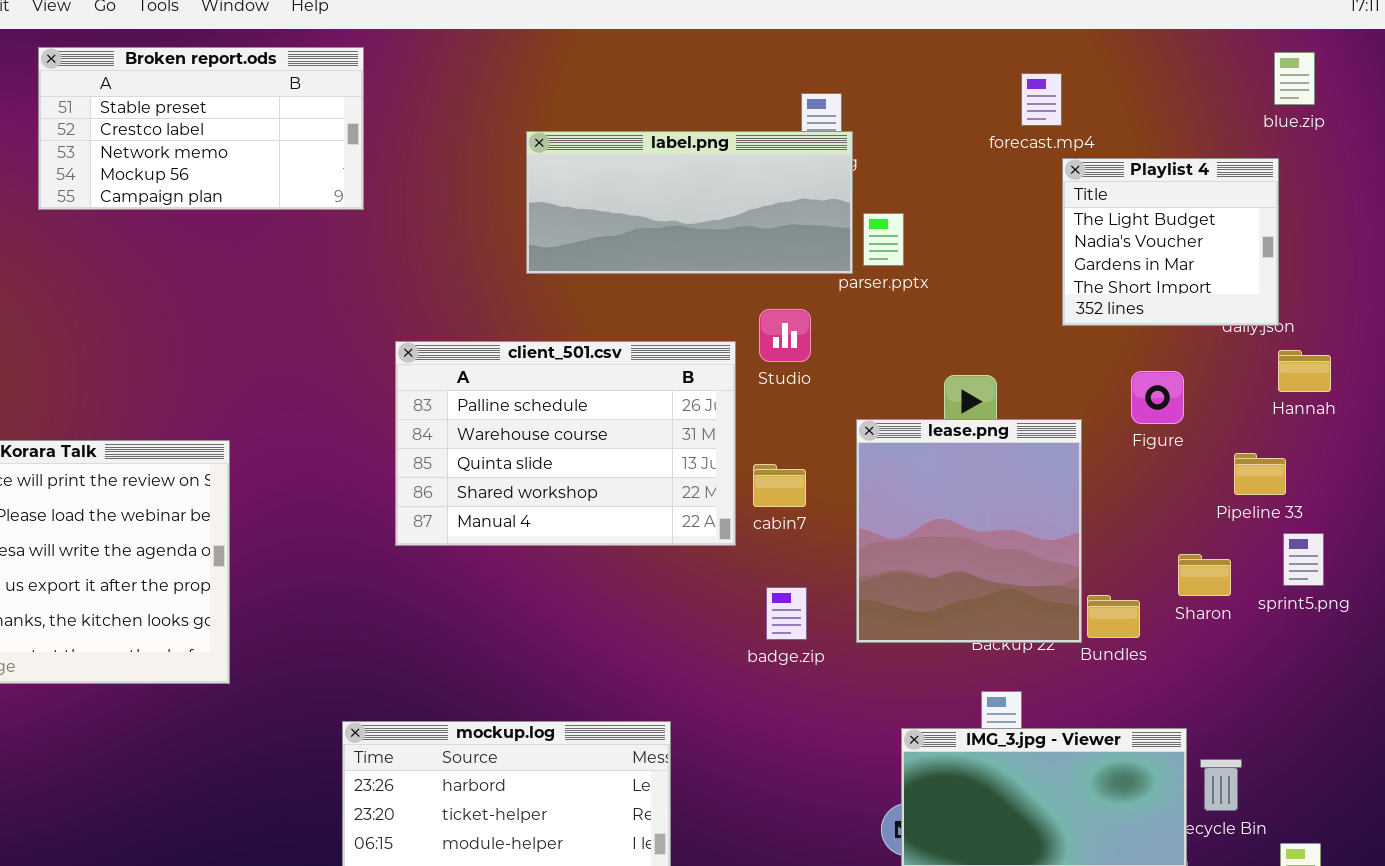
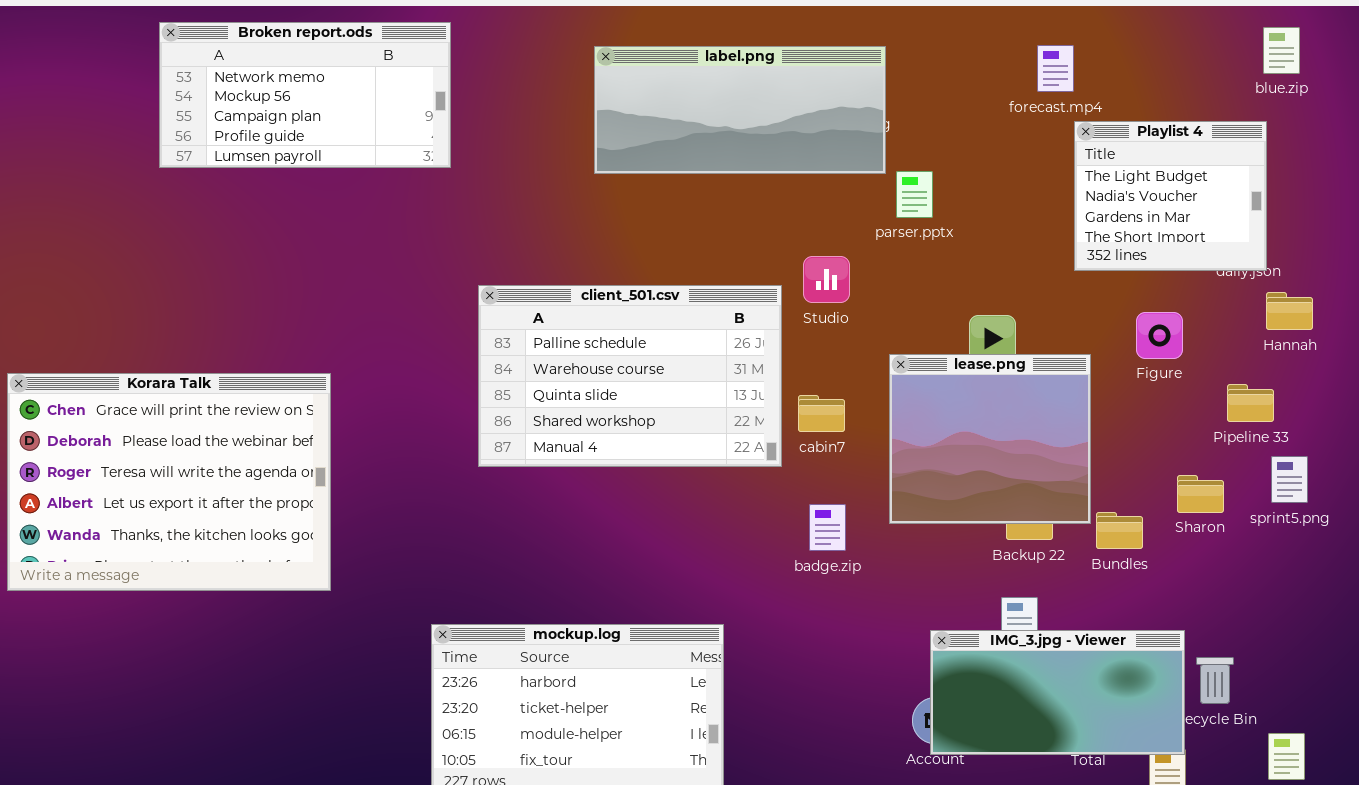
Broken report.ods: [38,47,364,210] -> [159,22,451,168], scrolled down 2 rows
label.png: [526,131,853,274] -> [594,46,886,174], moved
lease.png: [856,419,1082,643] -> [889,354,1091,524], resized

